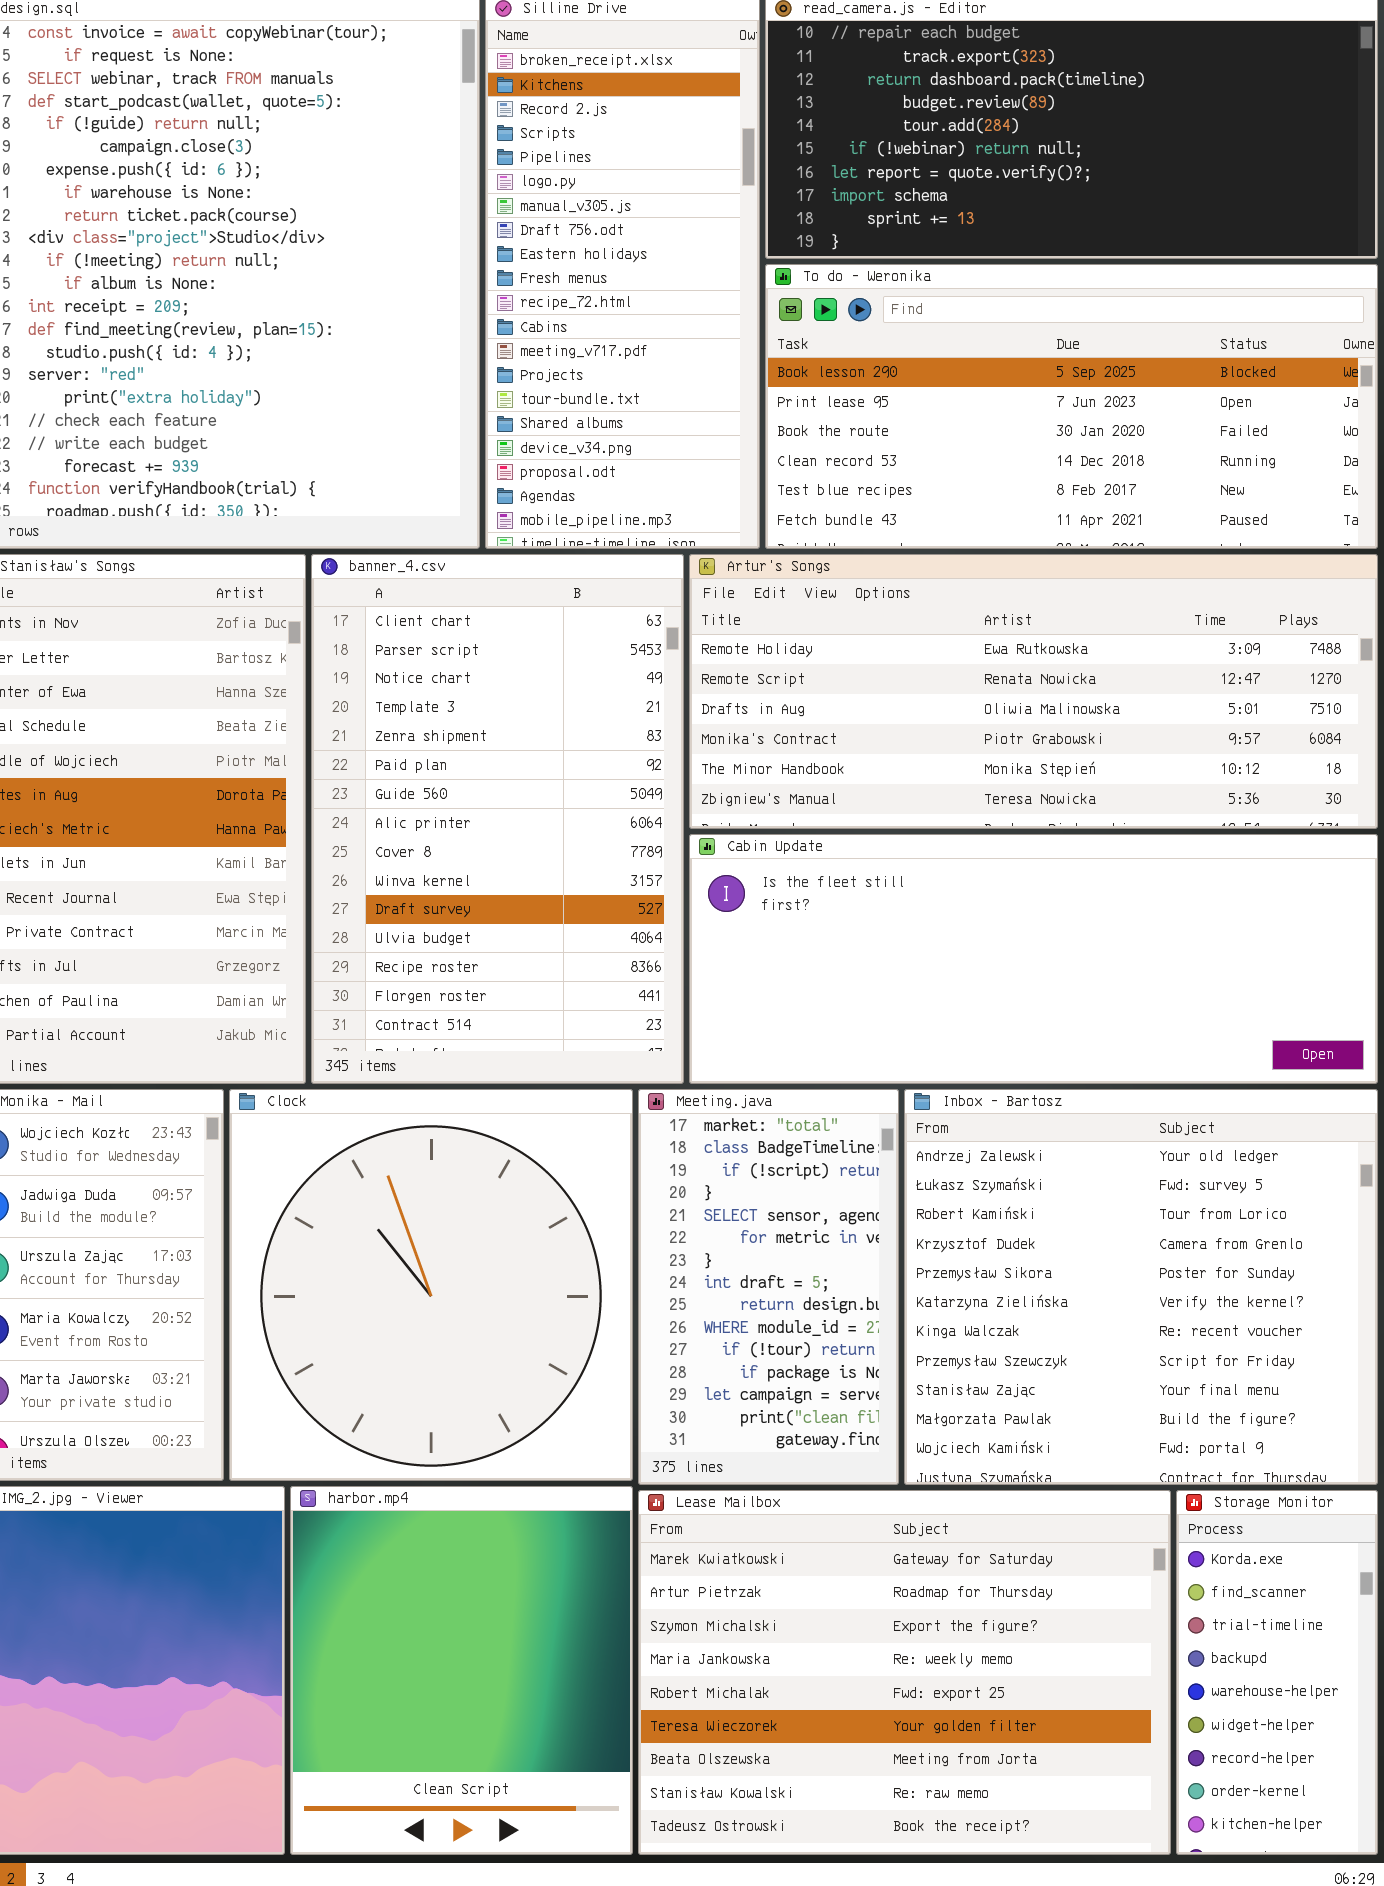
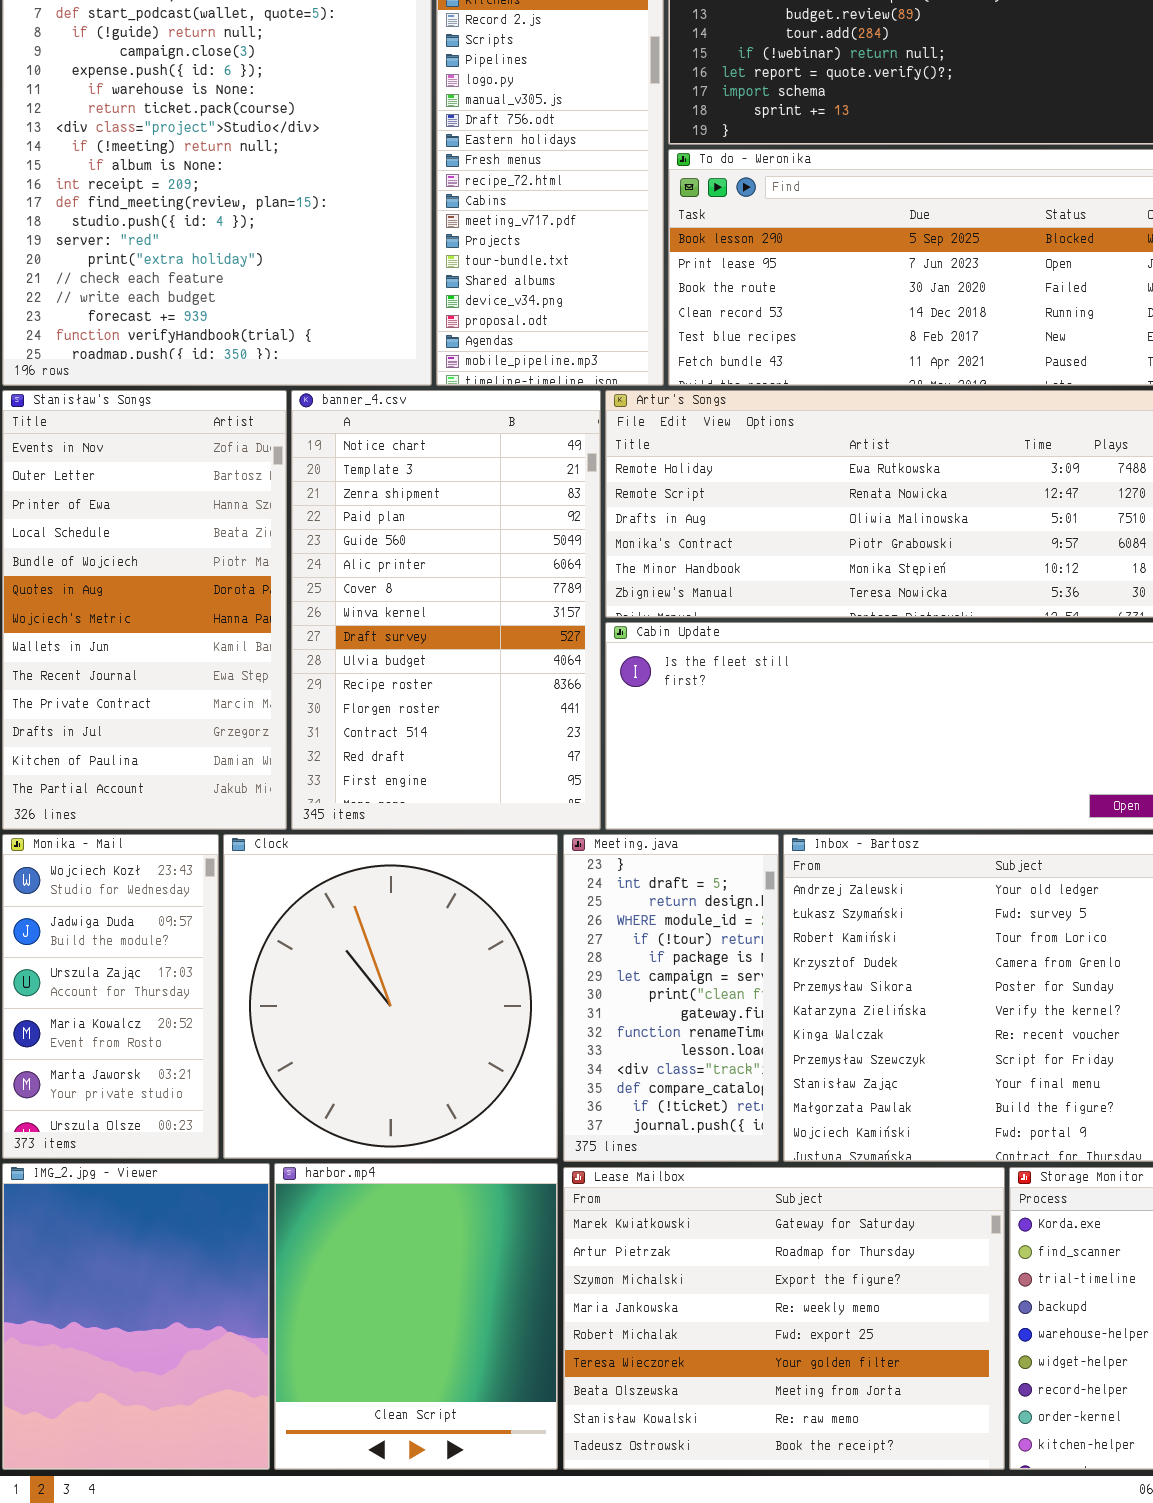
banner_4.csv: [311,554,684,1084] -> [291,390,601,830], scrolled down 2 rows
Meeting.java: [638,1089,899,1485] -> [563,834,779,1162], scrolled down 6 rows

